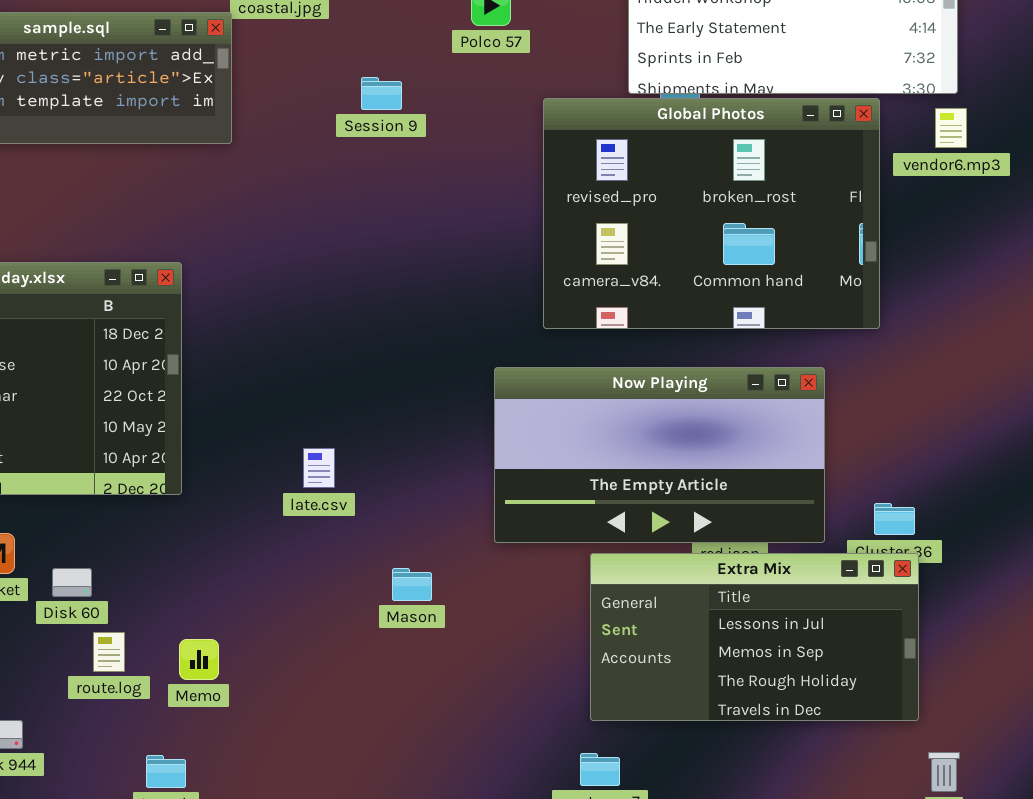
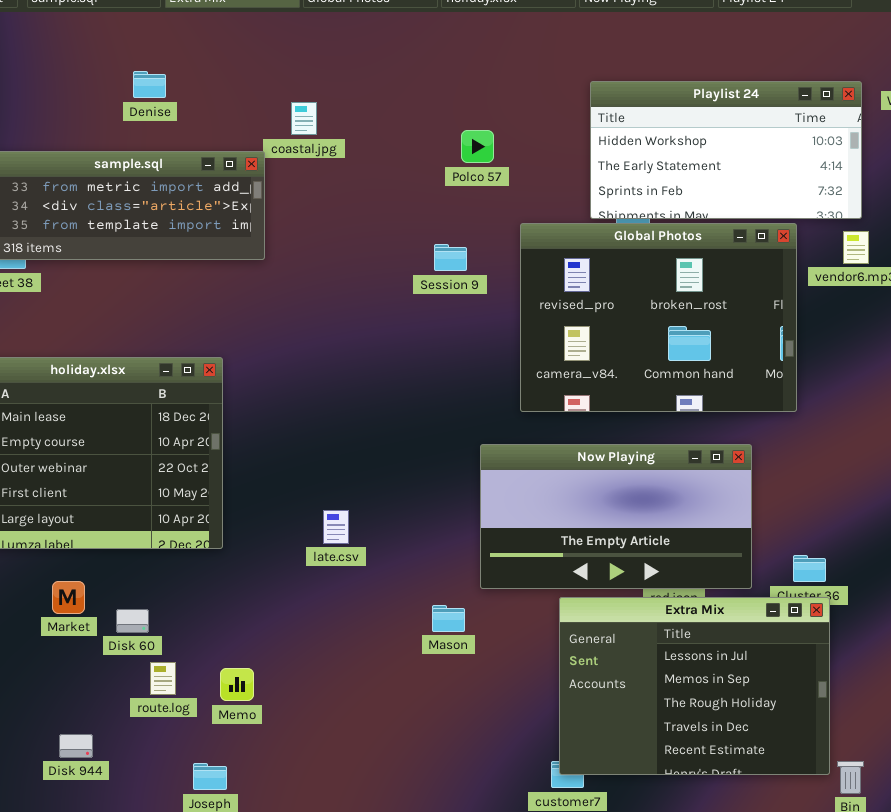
Session 9: [361,77,402,110] -> [434,244,467,271], moved
Extra Mix: [590,553,919,721] -> [559,597,830,775], resized
Mason: [392,568,432,601] -> [432,605,465,632], moved

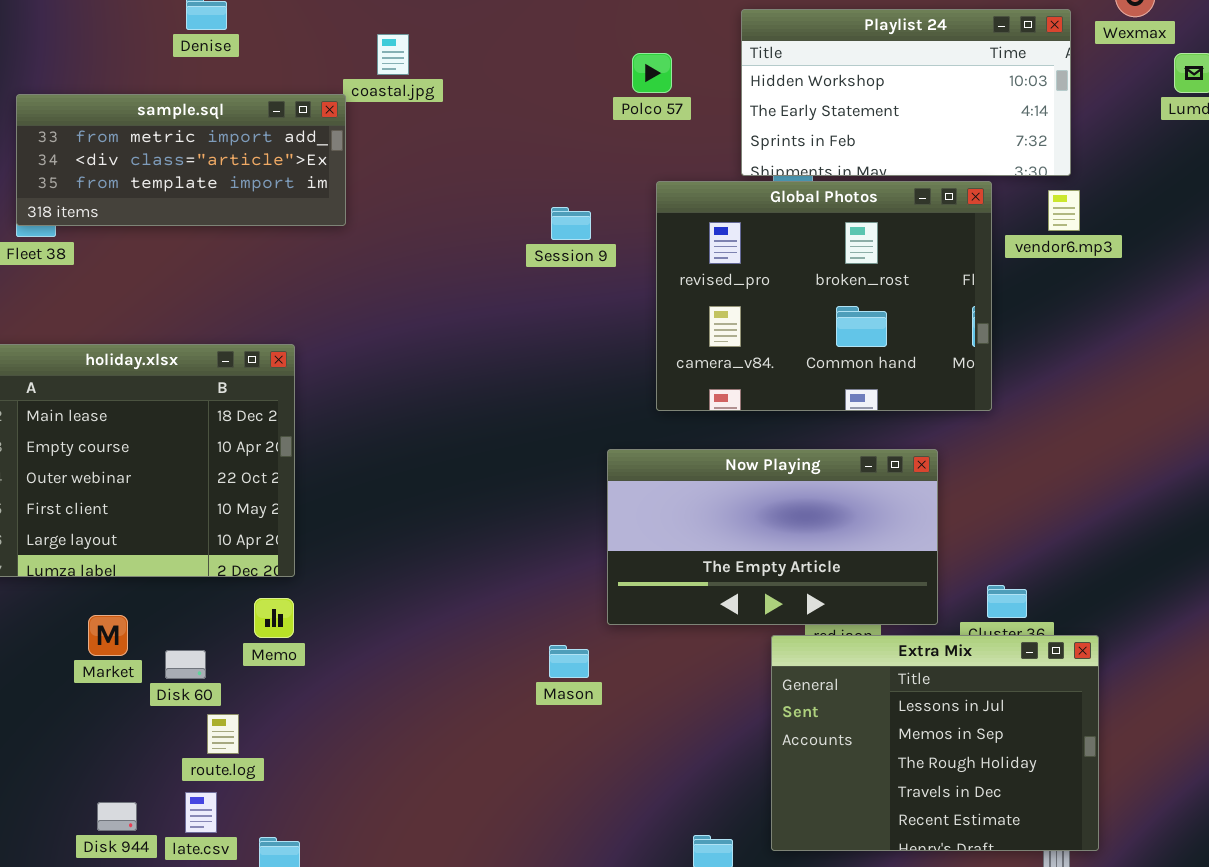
Polco 57: [461,130,494,163] -> [632,53,672,93], moved
late.csv: [323,510,349,544] -> [185,792,217,833], moved
Extra Mix: [559,597,830,775] -> [771,635,1099,851], moved
Memo: [220,668,254,701] -> [254,598,294,638], moved

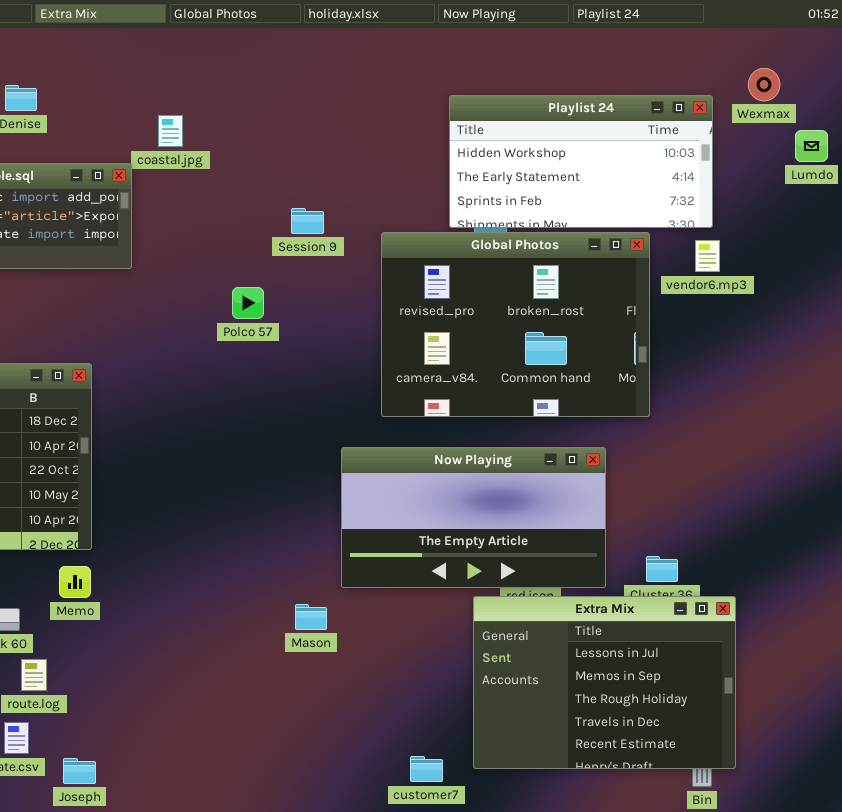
Polco 57: [632,53,672,93] -> [232,287,264,319], moved
Session 9: [551,207,591,240] -> [291,208,324,234], moved

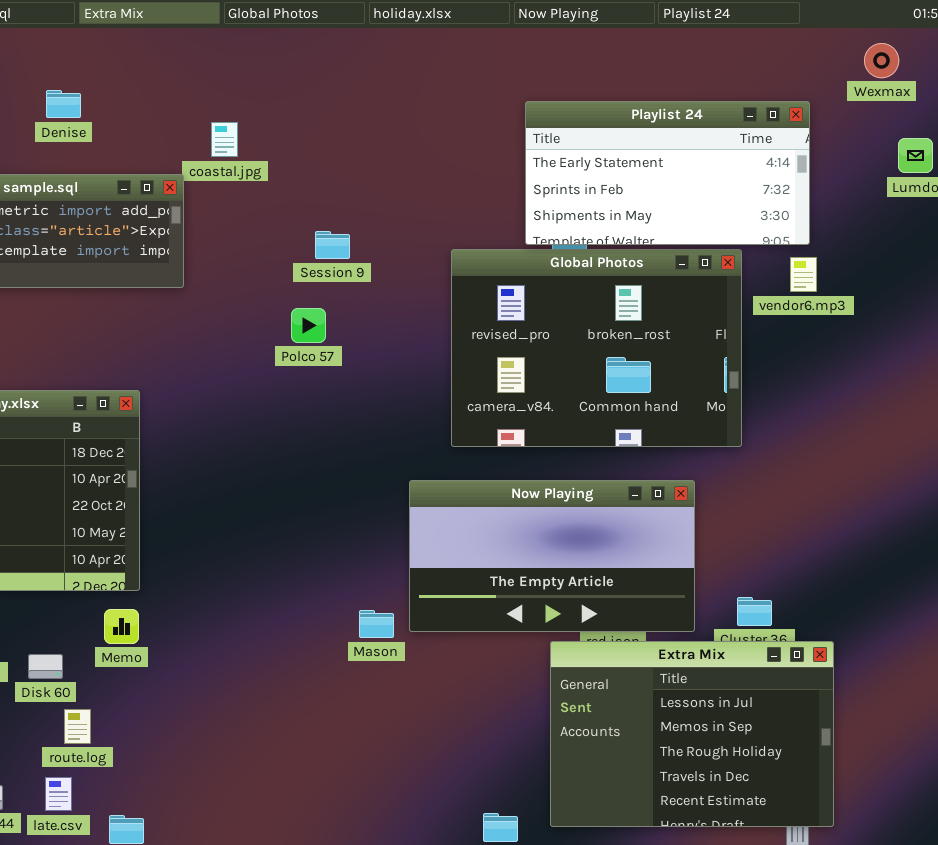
Wexmax: [748,68,780,101] -> [864,43,899,78], moved
Playlist 24: [449,95,713,228] -> [525,101,810,245], scrolled down 1 row
Session 9: [291,208,324,234] -> [315,231,350,259], moved
Mason: [295,604,327,630] -> [359,610,394,638], moved

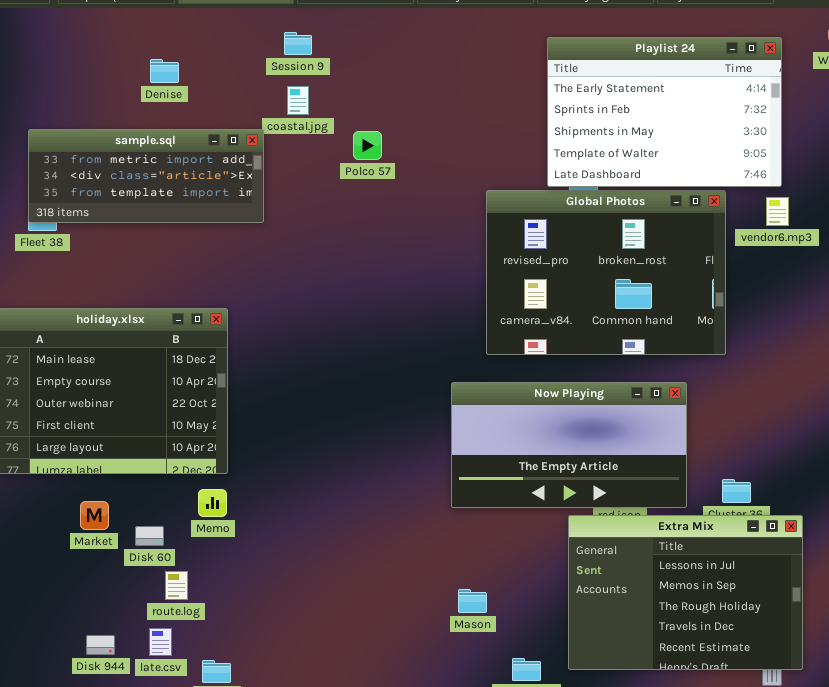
Playlist 24: [525,101,810,245] -> [547,37,782,187], resized
Session 9: [315,231,350,259] -> [284,32,312,55], moved
Polco 57: [291,308,326,343] -> [353,131,382,160], moved
Mason: [359,610,394,638] -> [458,589,487,613], moved

